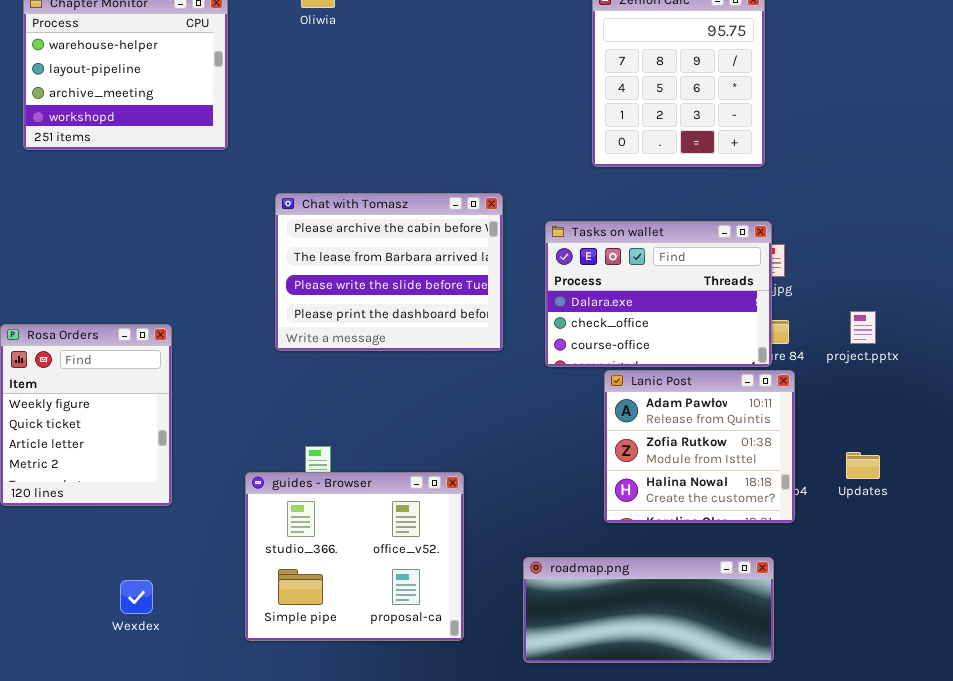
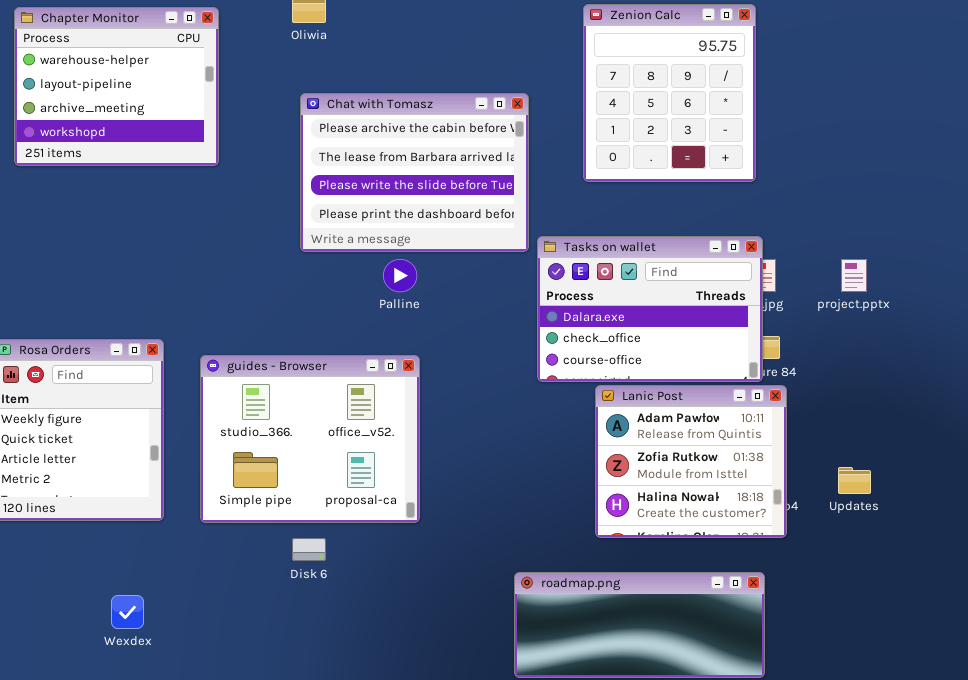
Chat with Tomasz: [275,193,503,351] -> [300,93,529,252], moved
project.pptx: [850,311,876,344] -> [841,259,867,292], moved
guides - Browser: [245,472,464,641] -> [200,355,420,523], moved

